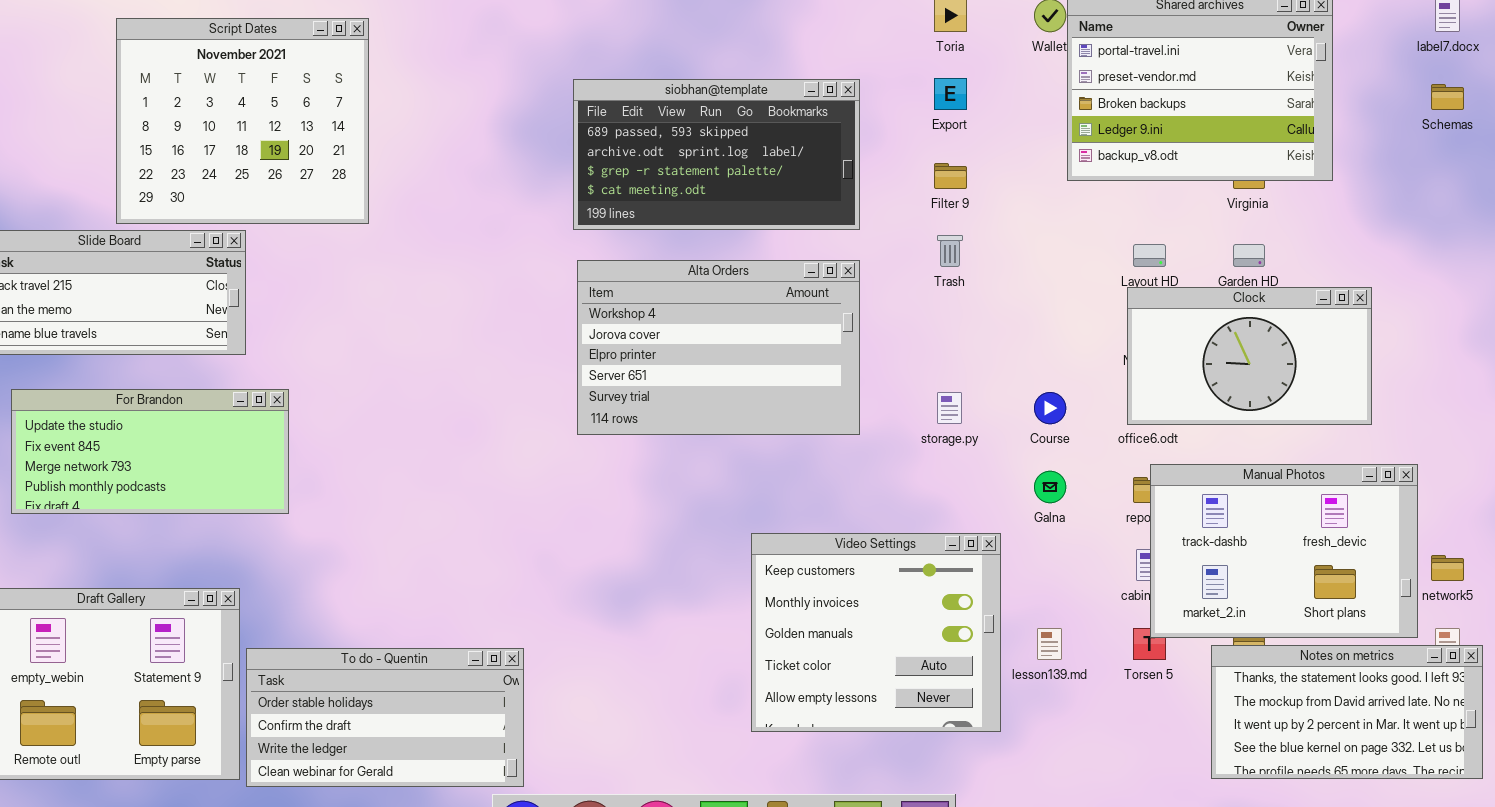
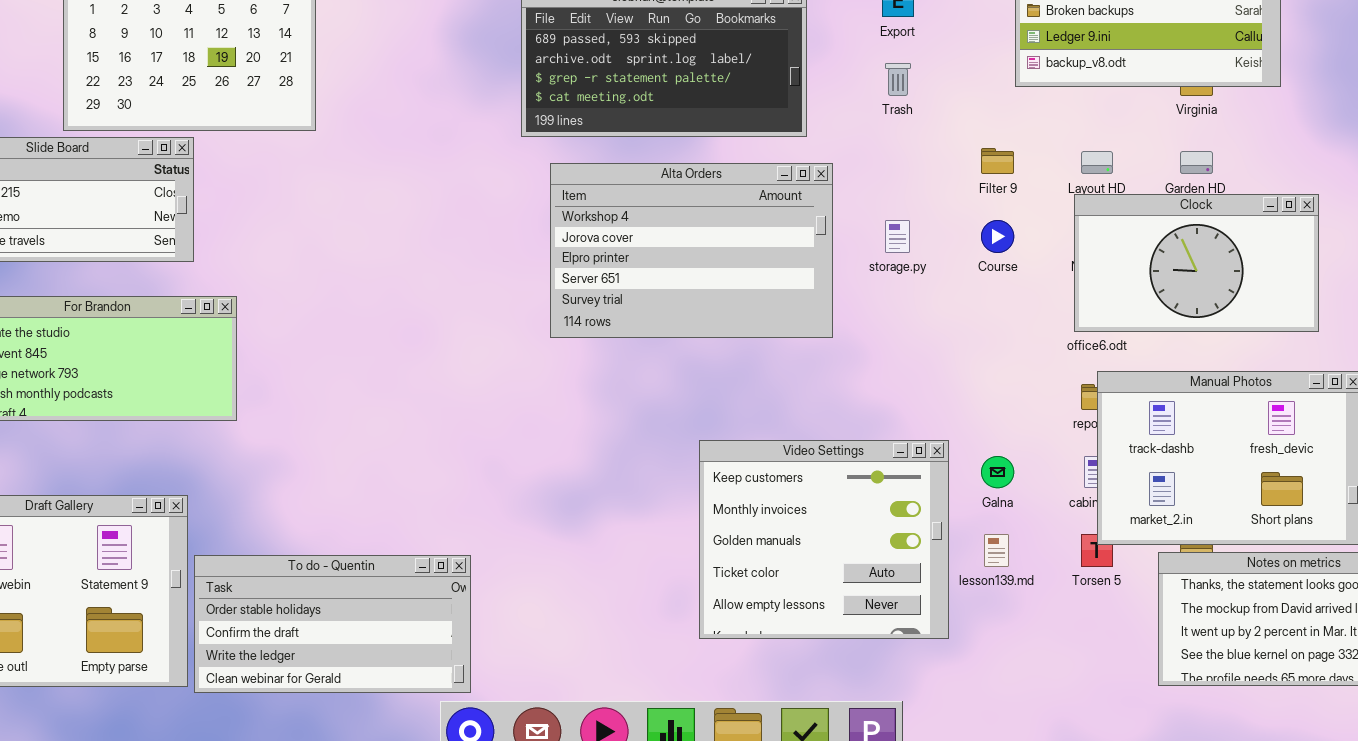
Filter 9: [934,163,967,189] -> [981,148,1014,174], moved
Trash: [937,235,963,267] -> [885,63,911,96], moved
Alta Orders: [577,260,860,435] -> [550,163,833,338], moved
storage.py: [937,392,962,424] -> [885,220,910,253], moved
Course: [1034,392,1066,424] -> [981,220,1014,253], moved
Galna: [1034,471,1066,503] -> [981,456,1014,488], moved

